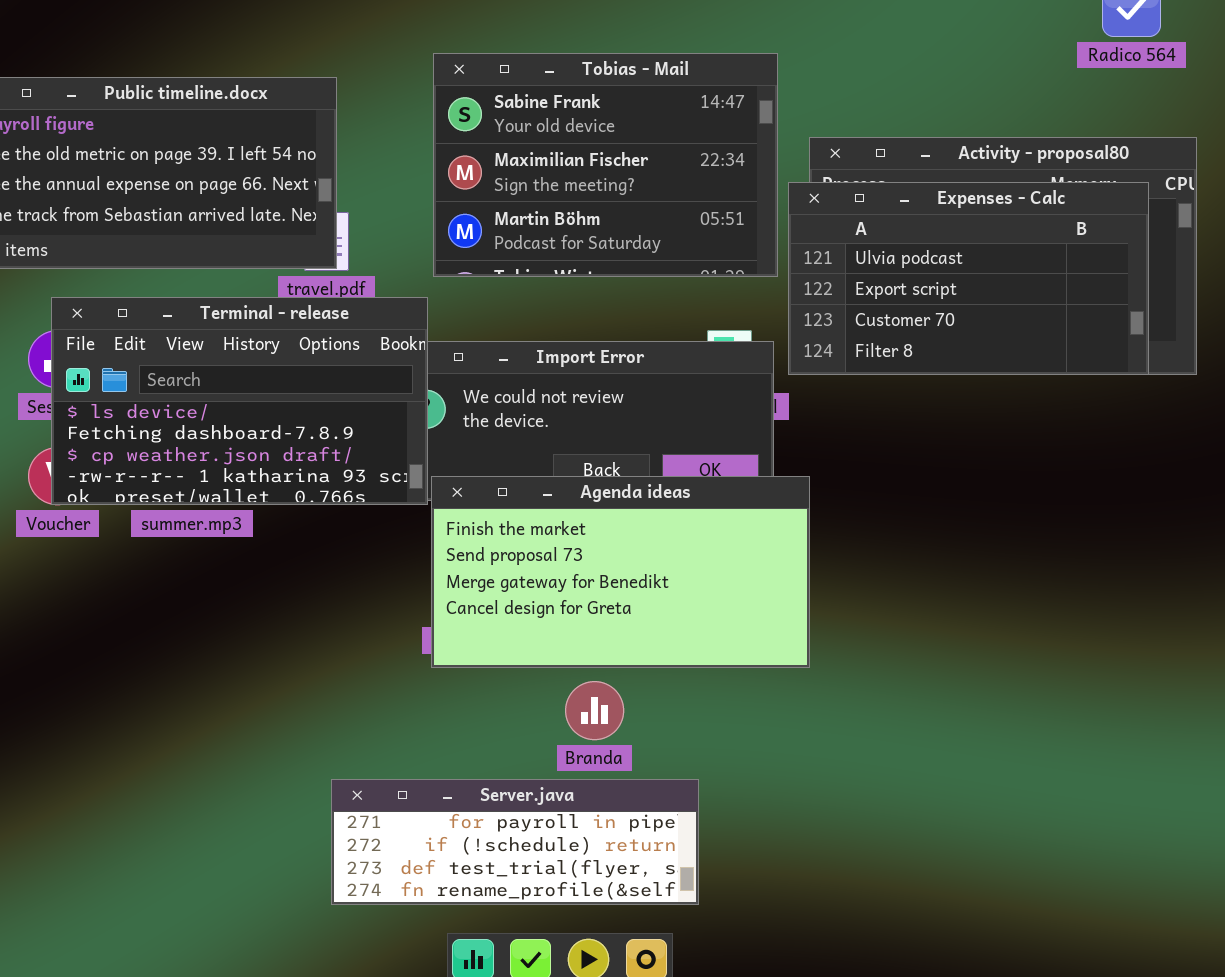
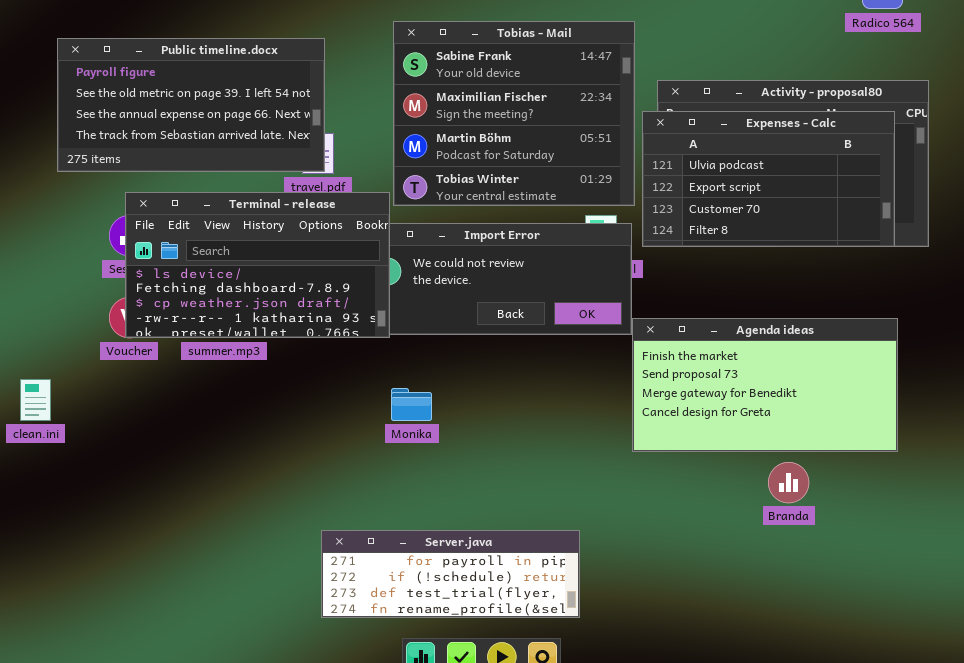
Tobias - Mail: [433,53,778,277] -> [393,21,635,206], resized
Agenda ideas: [431,476,810,668] -> [632,318,898,452], moved
Branda: [565,681,624,740] -> [768,462,809,503], moved

